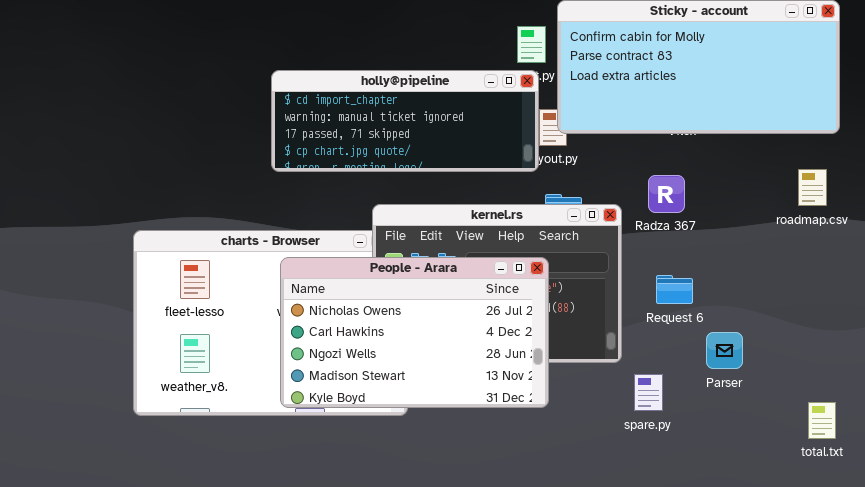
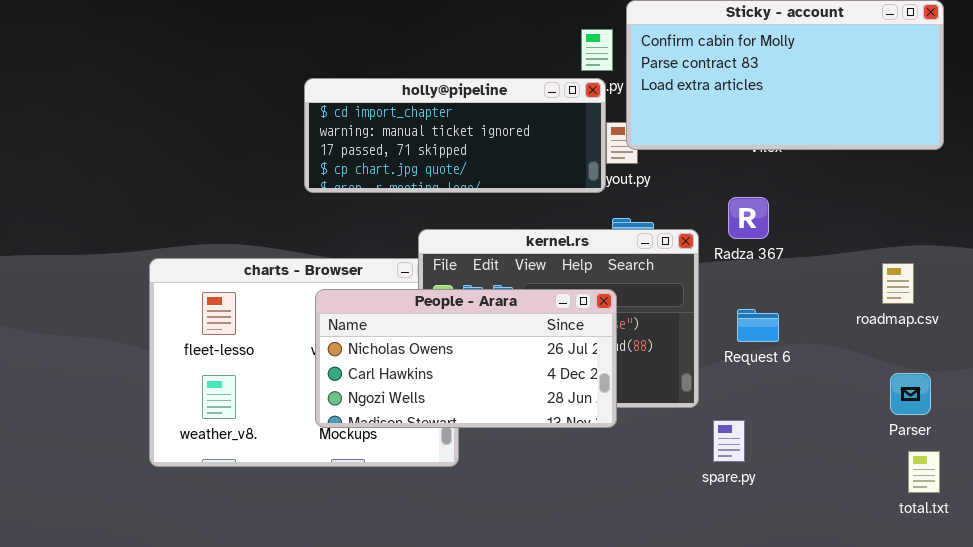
roadmap.csv: [798,169,827,206] -> [882,263,914,304], moved
People - Arara: [280,257,549,408] -> [315,289,617,428], resized
Parser: [706,332,743,369] -> [890,373,931,415], moved

